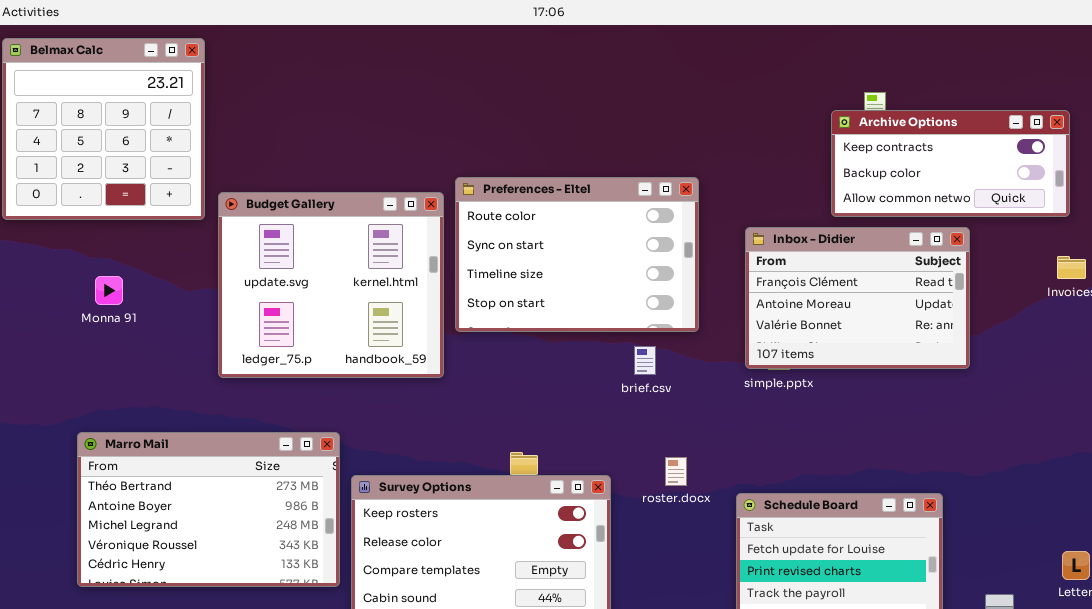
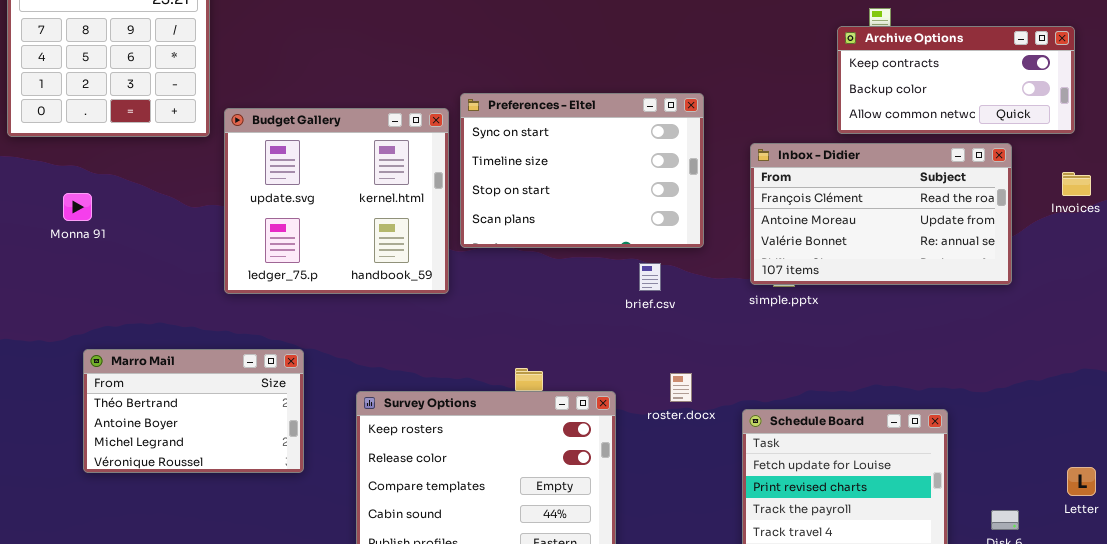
Preferences - Eltel: [455,177,699,332] -> [460,93,704,248], scrolled down 1 row
Inbox - Didier: [745,227,970,369] -> [750,143,1012,285], resized
Monna 91: [95,276,123,305] -> [63,193,92,221], moved
Marro Mail: [77,432,340,587] -> [83,349,304,473], resized

